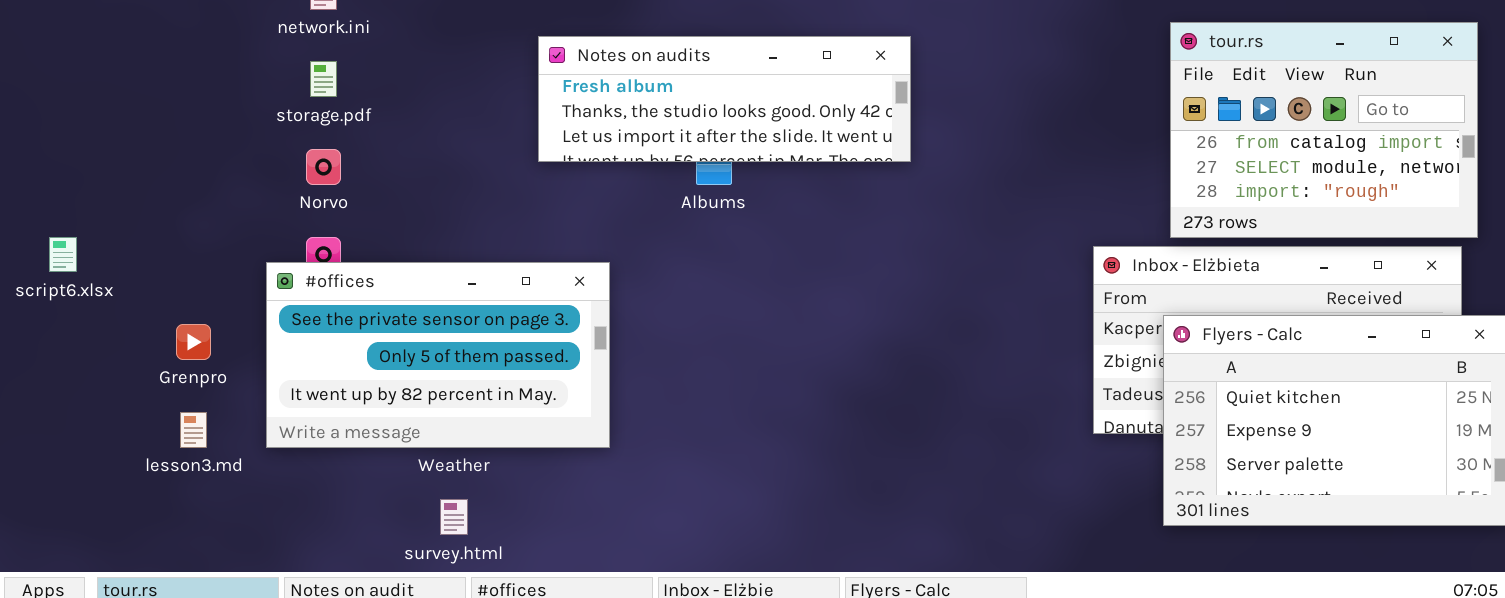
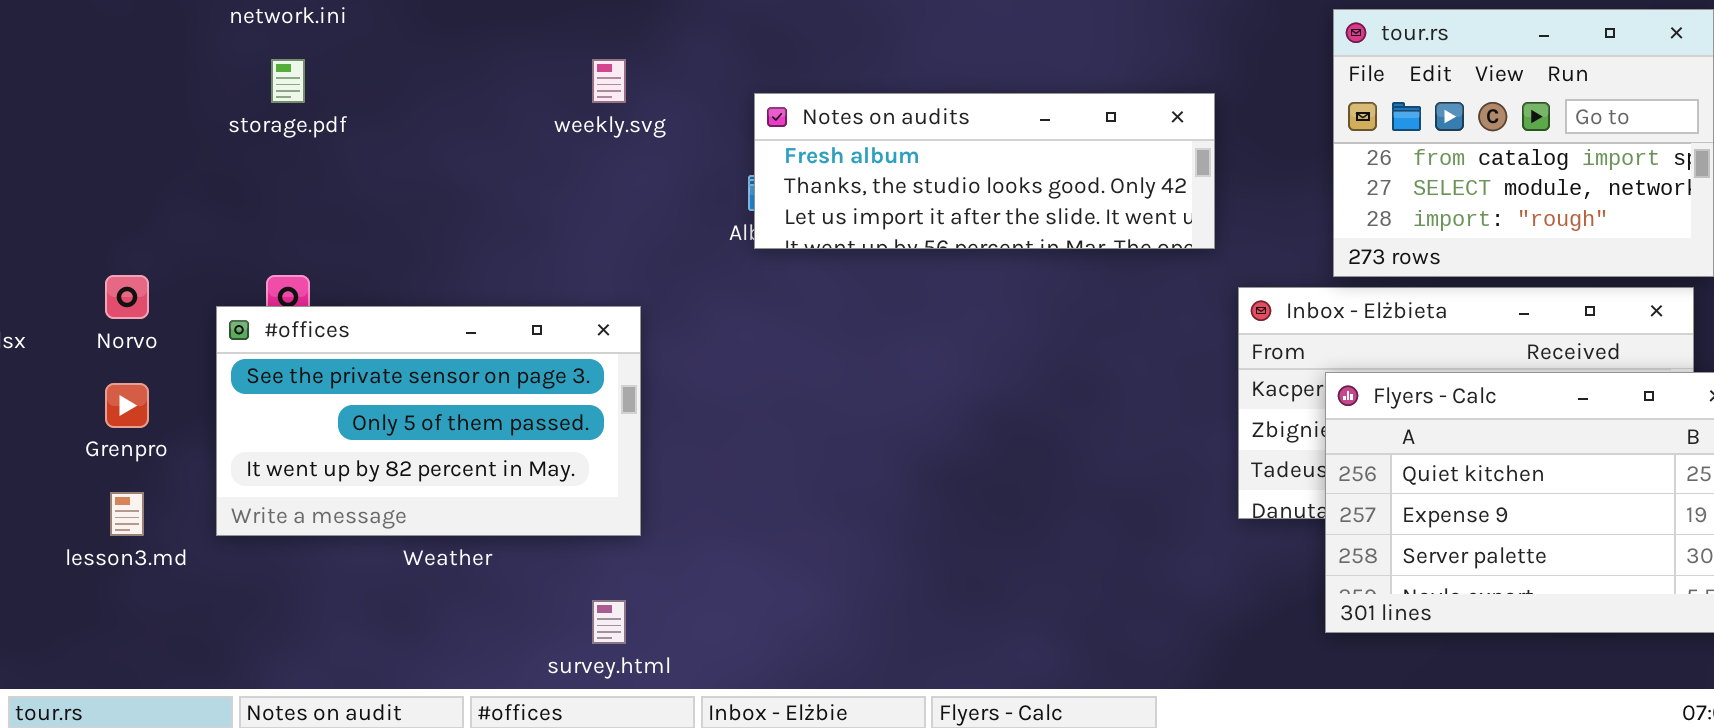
Notes on audits: [538,36,911,162] -> [754,93,1215,249], moved
Norvo: [306,149,341,185] -> [105,275,149,319], moved
survey.html: [440,499,468,535] -> [592,600,626,644], moved

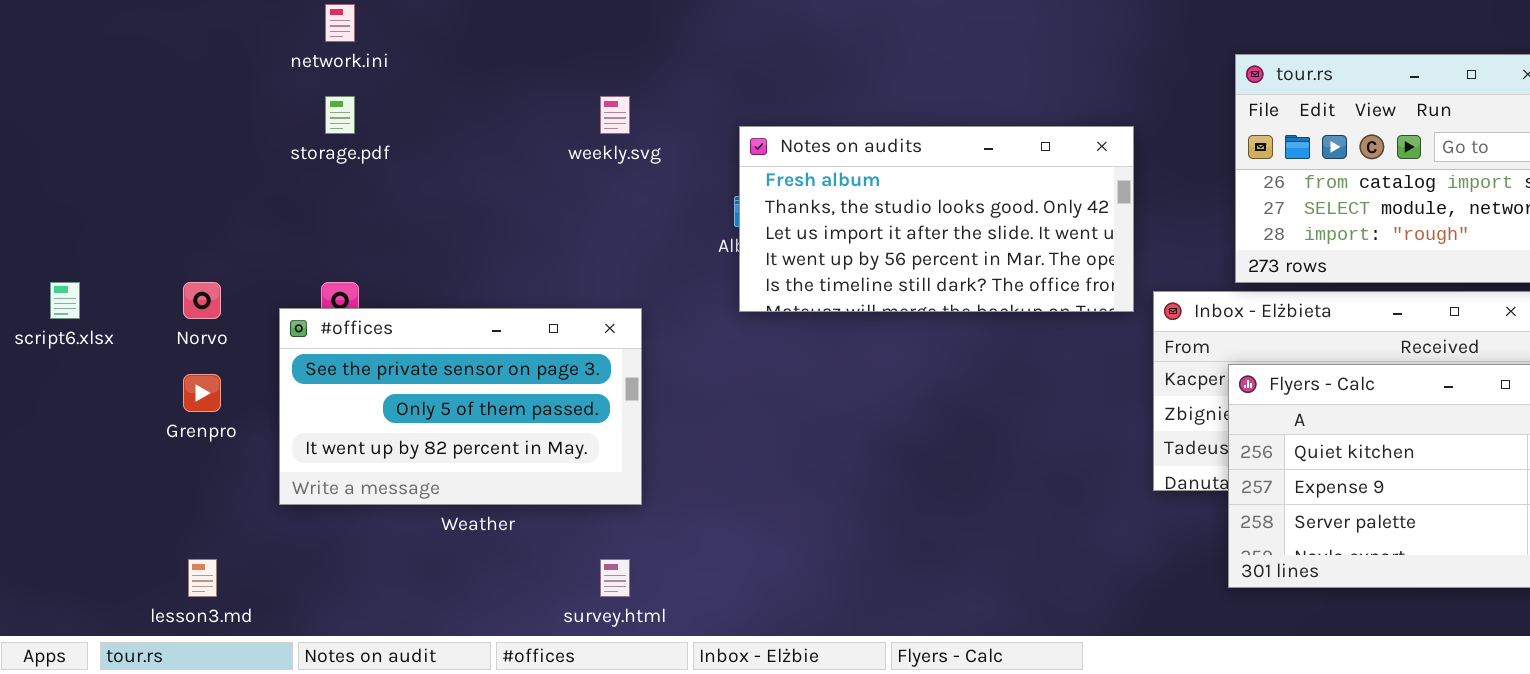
Notes on audits: [754,93,1215,249] -> [739,126,1134,312], resized
lesson3.md: [110,492,144,536] -> [188,559,217,597], moved

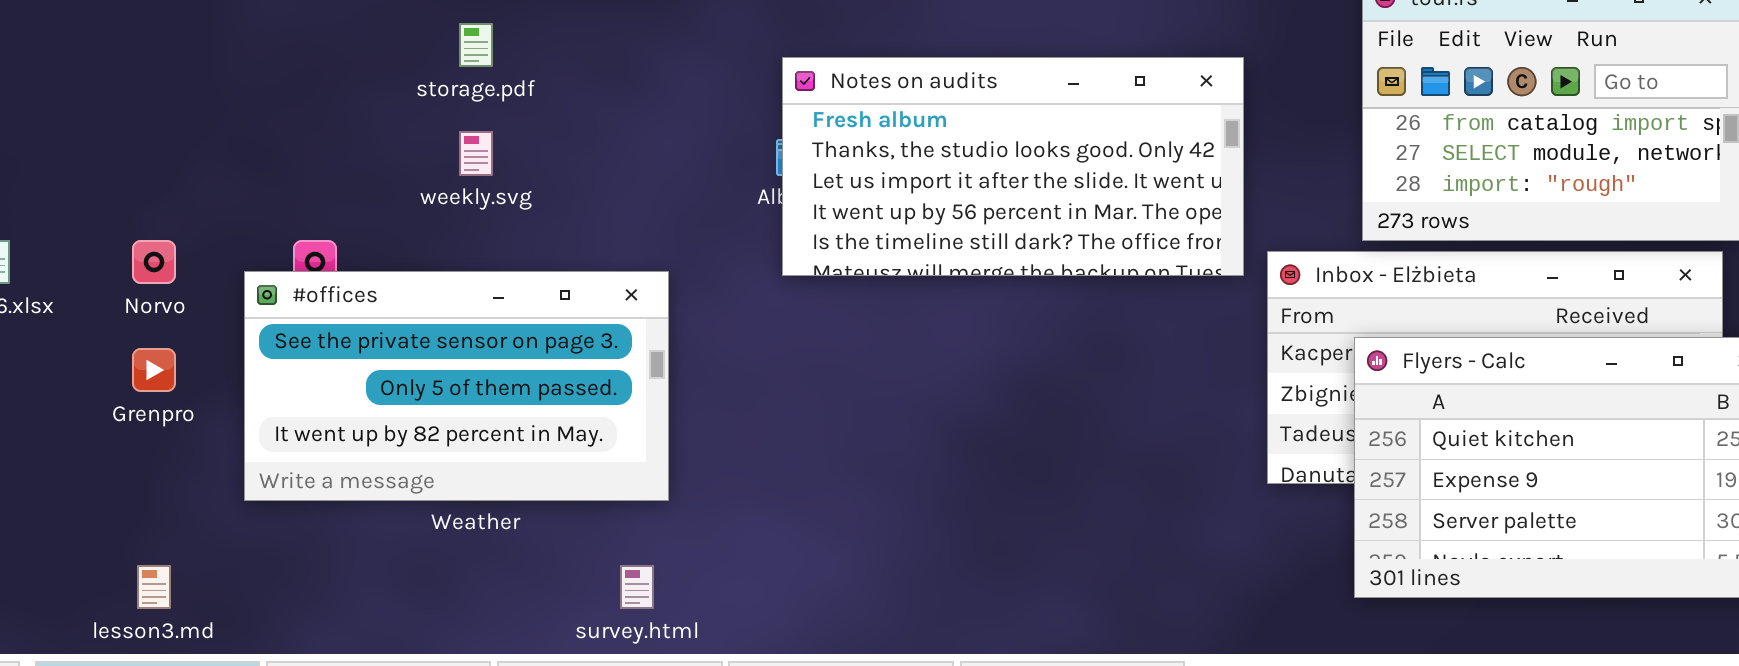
storage.pdf: [325,96,355,134] -> [459,23,493,67], moved
weekly.svg: [600,96,630,134] -> [459,131,493,176], moved

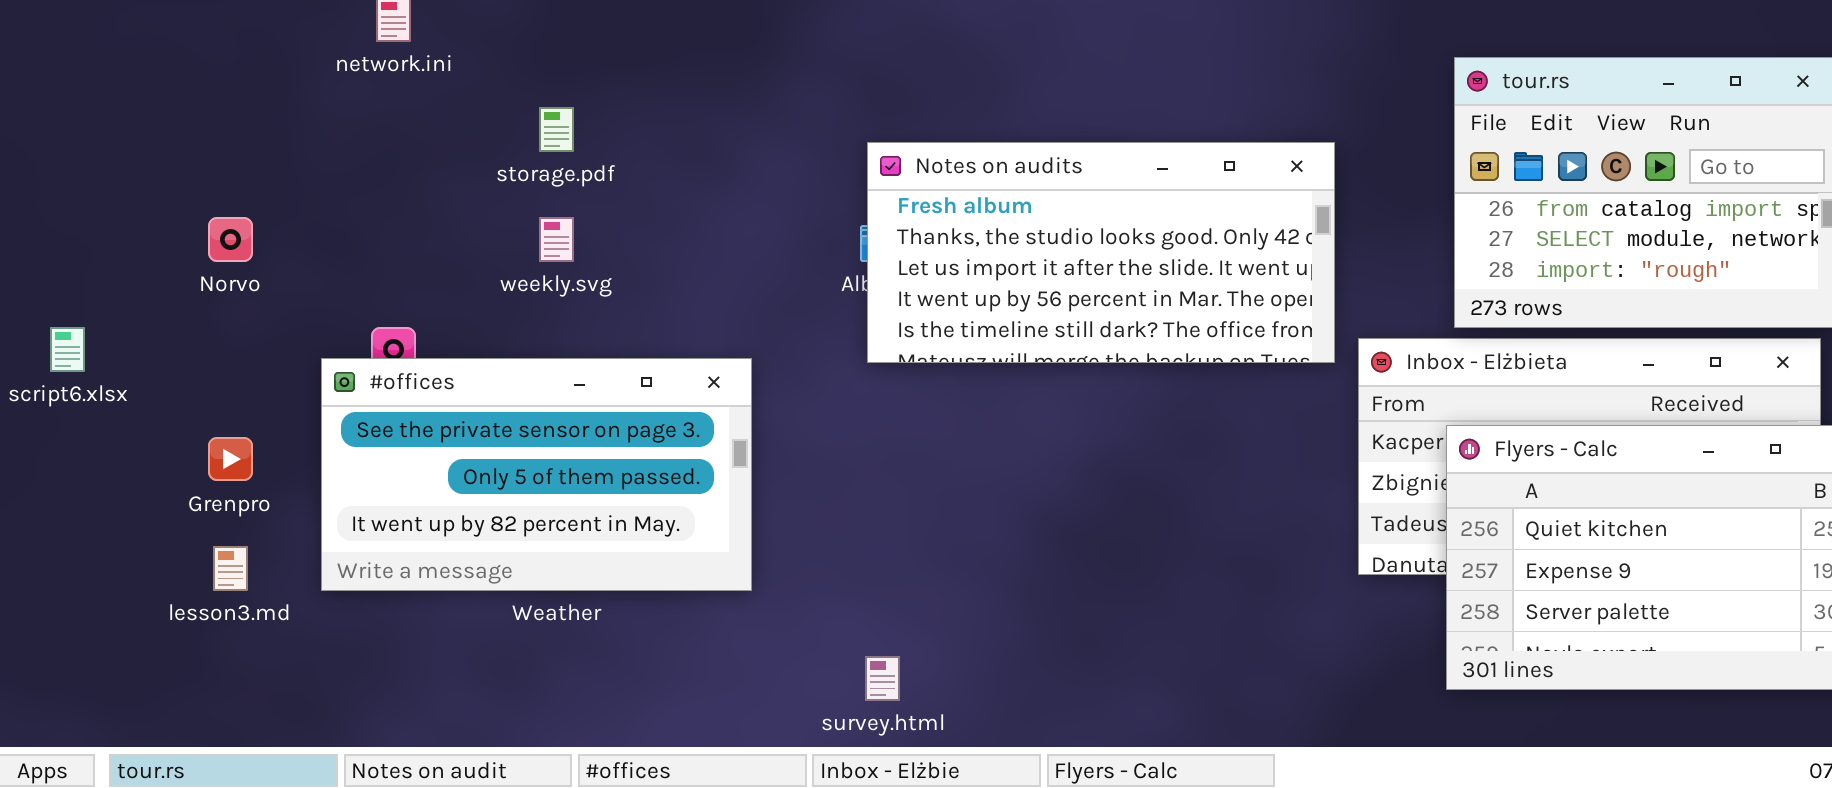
Norvo: [132,240,176,284] -> [208,217,253,262], moved
lesson3.md: [137,565,171,609] -> [213,546,248,591], moved
survey.html: [620,565,654,609] -> [865,656,900,701], moved

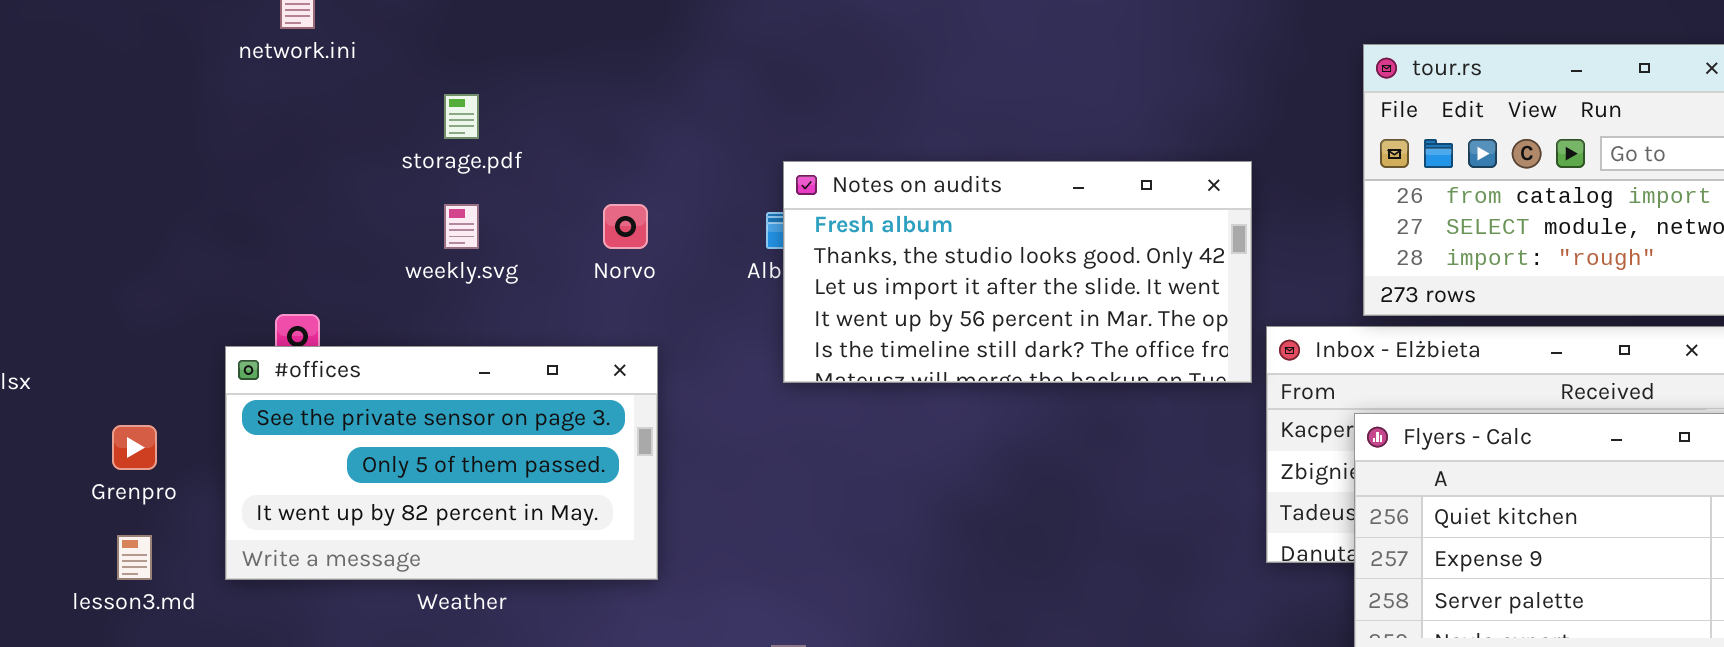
Notes on audits: [867,142,1335,363] -> [783,161,1252,383], moved
Norvo: [208,217,253,262] -> [603,204,648,249], moved

